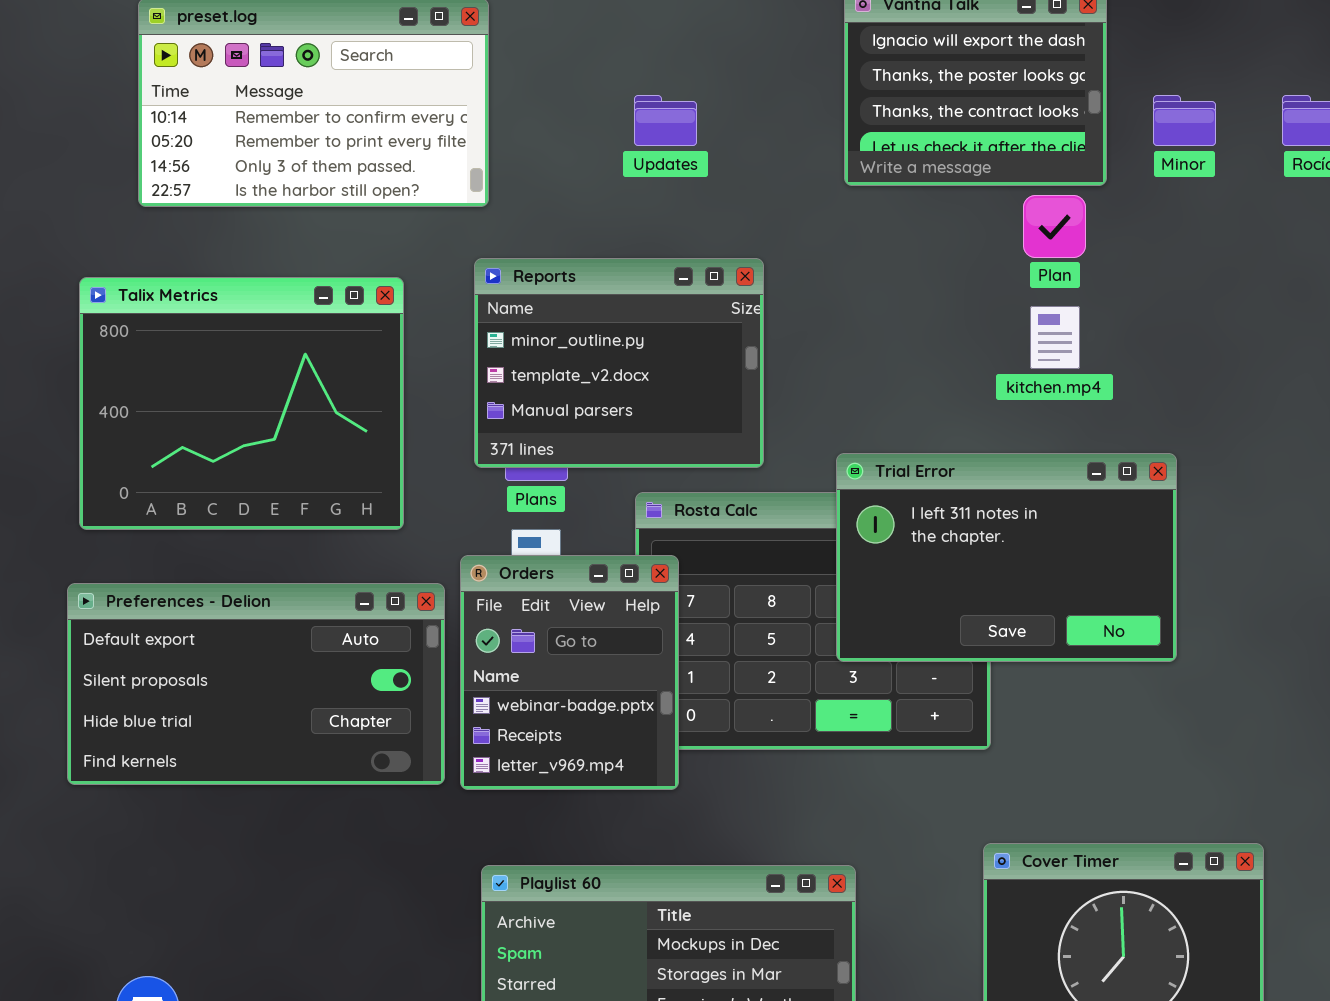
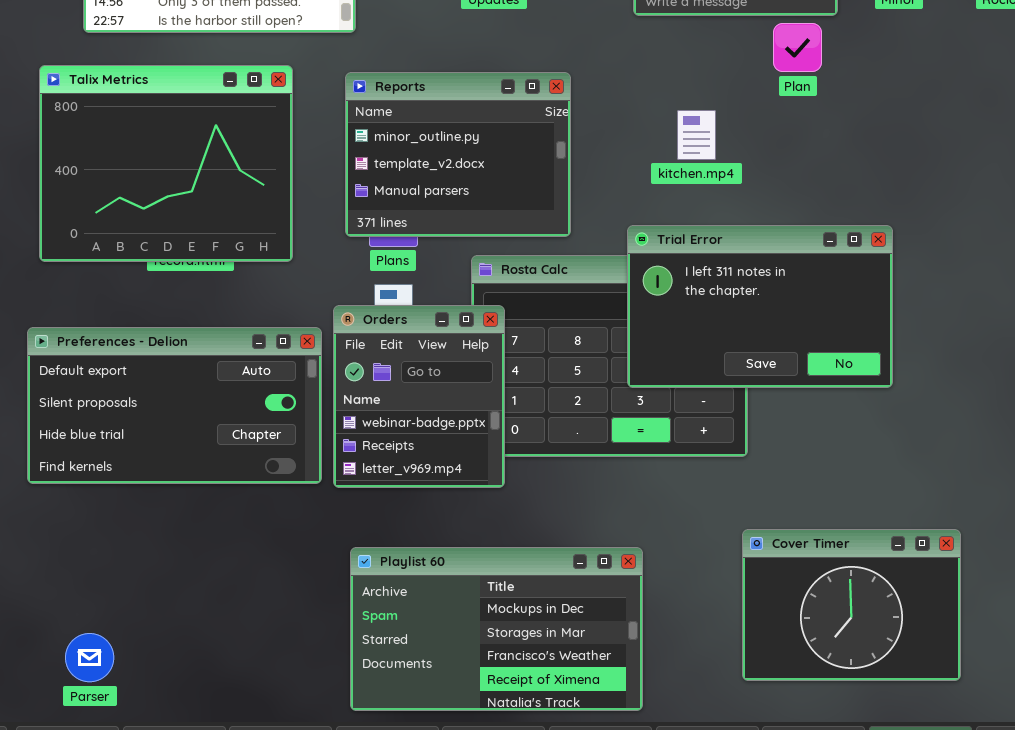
Talix Metrics: [79,277,404,530] -> [39,65,293,262], moved
kitchen.mp4: [1030,306,1080,369] -> [677,110,716,160], moved

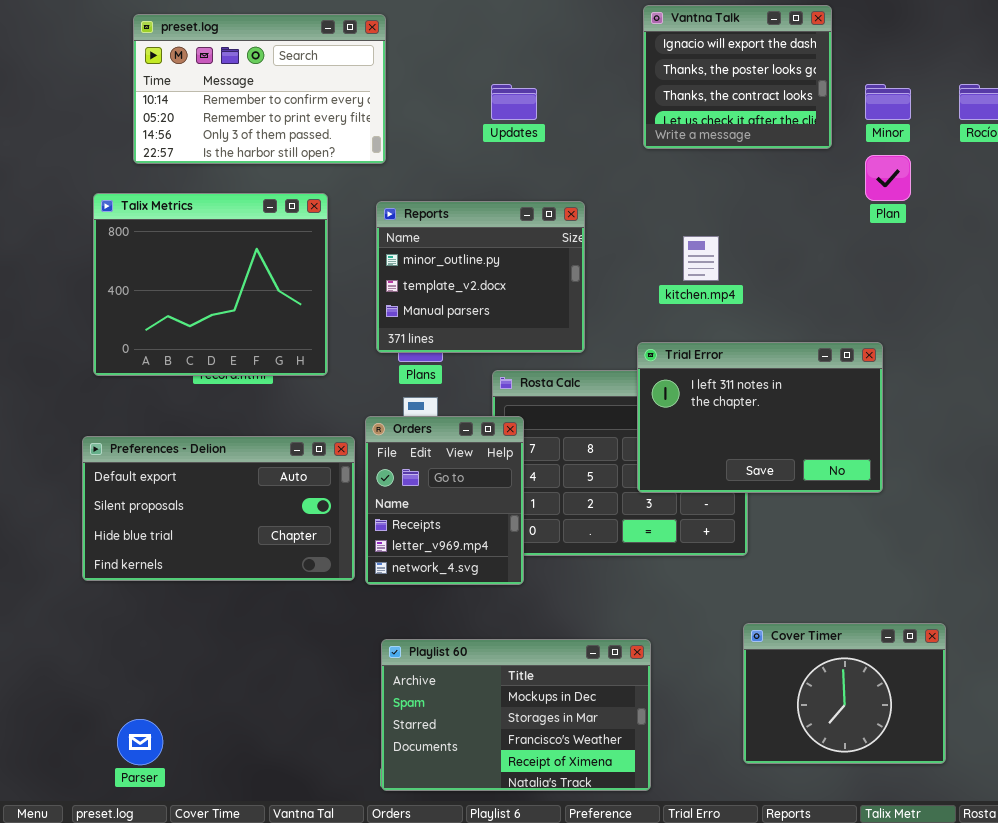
Plan: [773,23,822,72] -> [865,155,911,201], moved
Orders: [333,305,505,488] -> [365,416,524,585], scrolled down 1 row

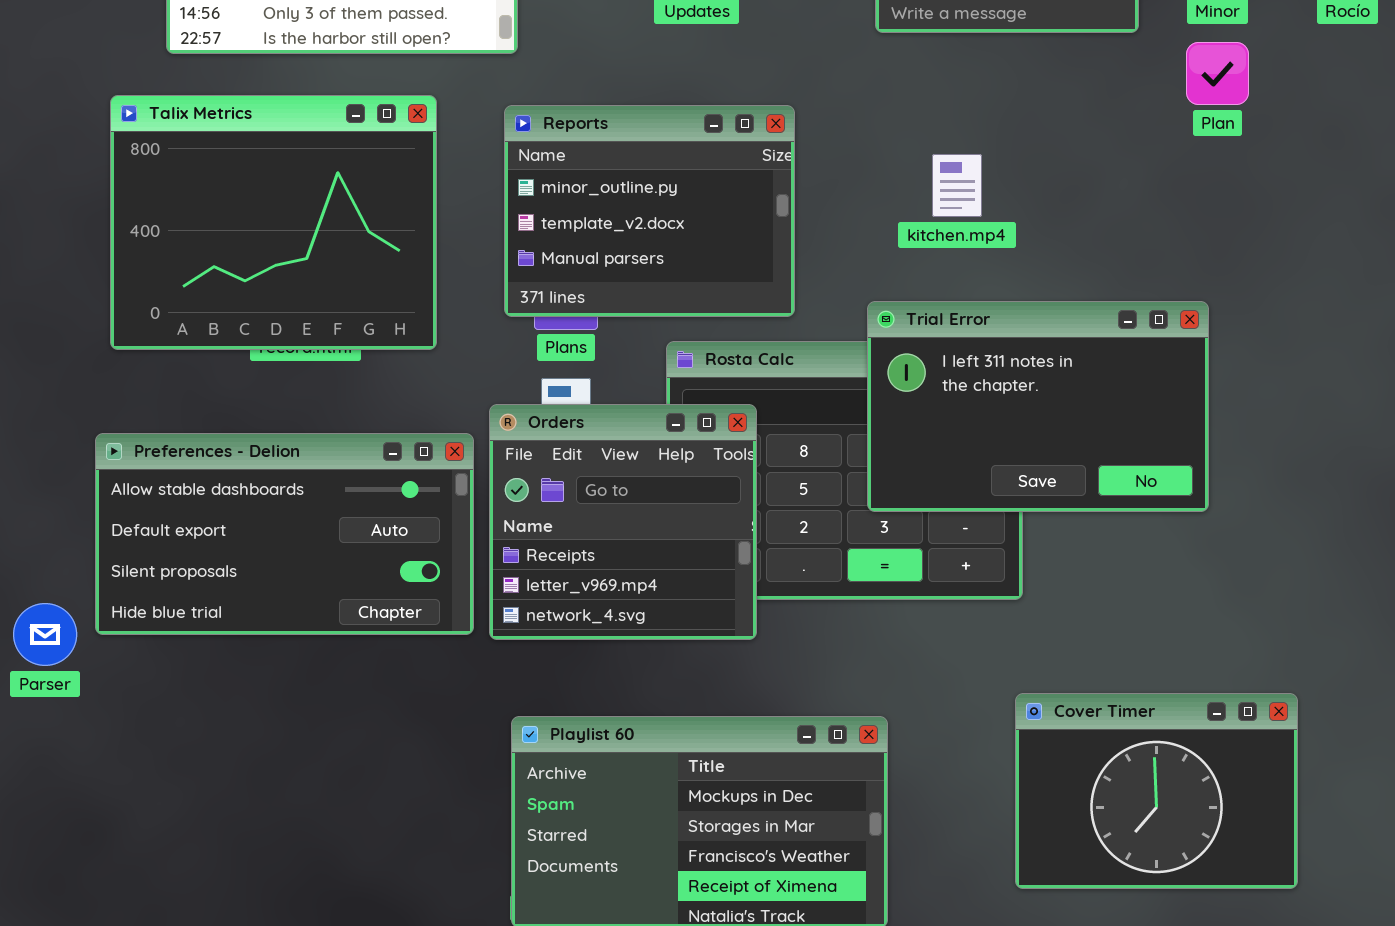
Orders: [365,416,524,585] -> [489,404,757,640], resized
Preferences - Delion: [82,436,355,581] -> [95,433,474,635], scrolled up 1 row
Parser: [117,719,163,765] -> [13,603,77,666], moved

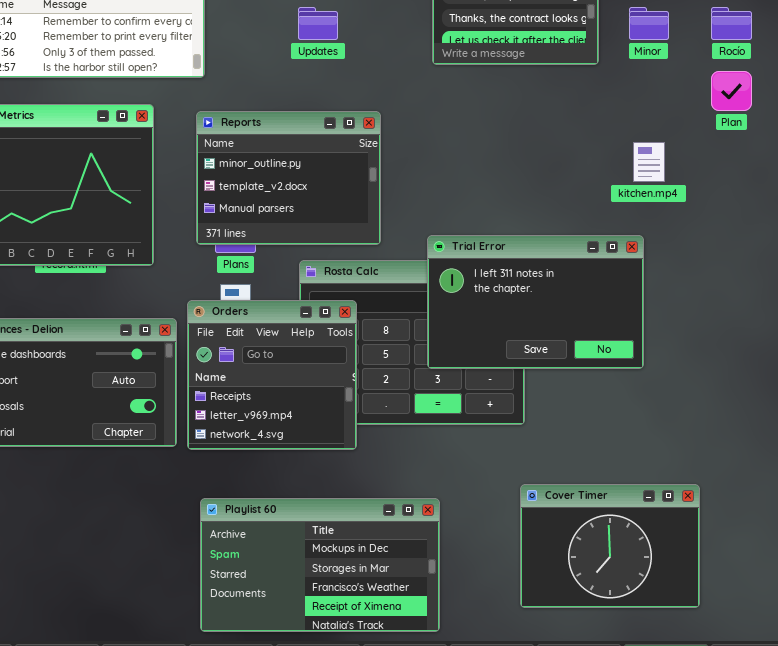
Plan: [1186,42,1249,105] -> [711,71,752,111], moved
kitchen.mp4: [932,154,982,217] -> [633,142,665,182], moved

